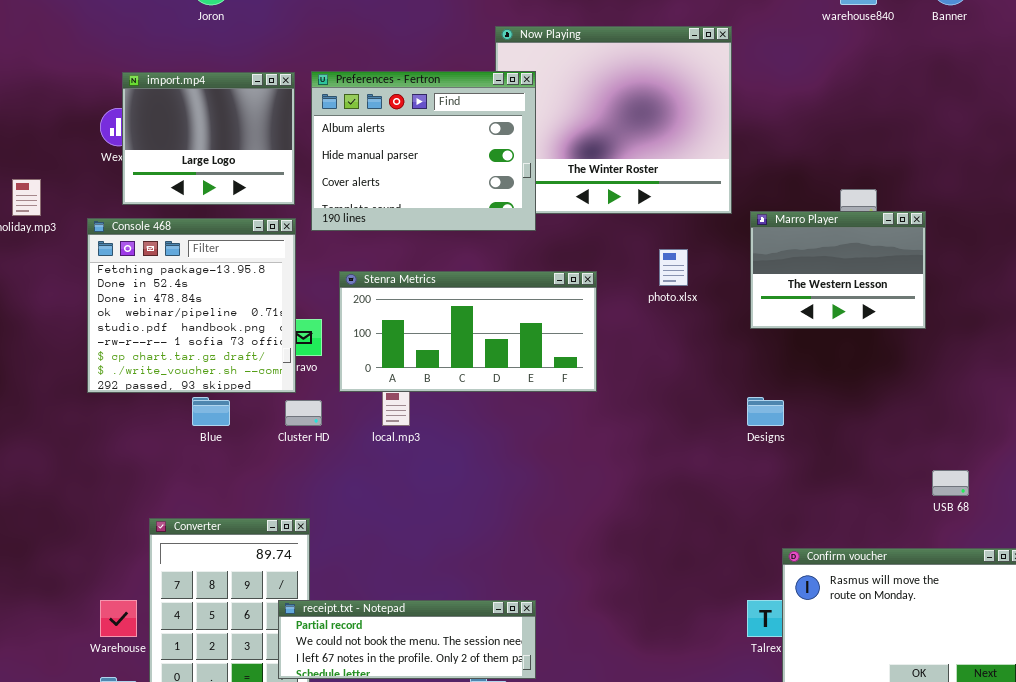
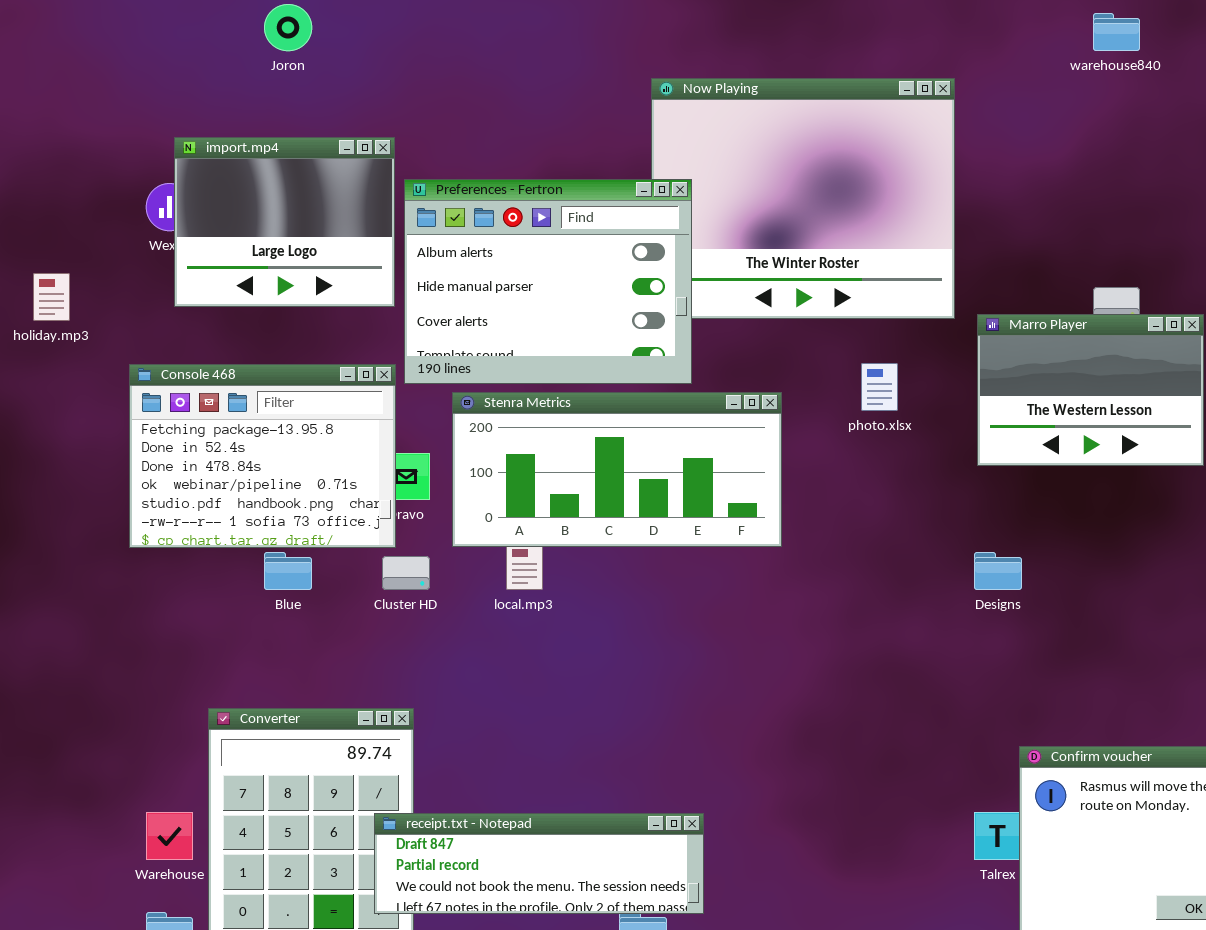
Preferences - Fertron: [311,71,536,231] -> [404,179,692,384], moved
Console 468: [87,218,296,393] -> [129,364,396,548], resized
receipt.txt - Notepad: [278,600,536,679] -> [374,813,704,914], scrolled up 1 row

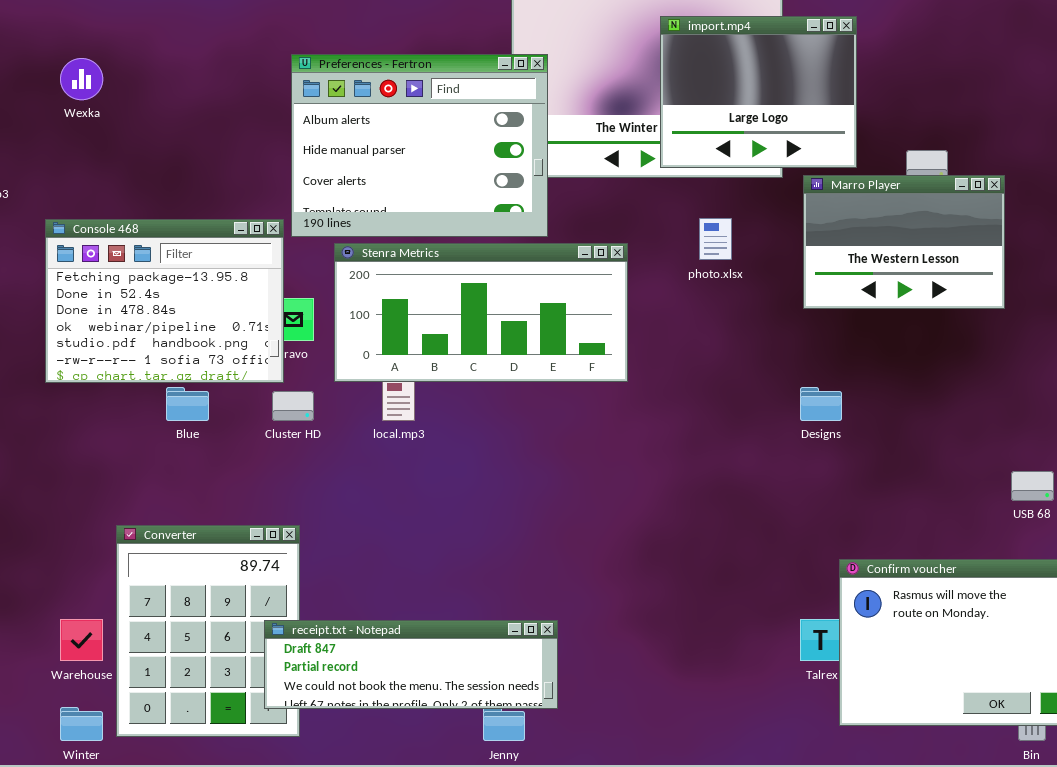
import.mp4: [174,137,395,307] -> [660,16,857,168], moved

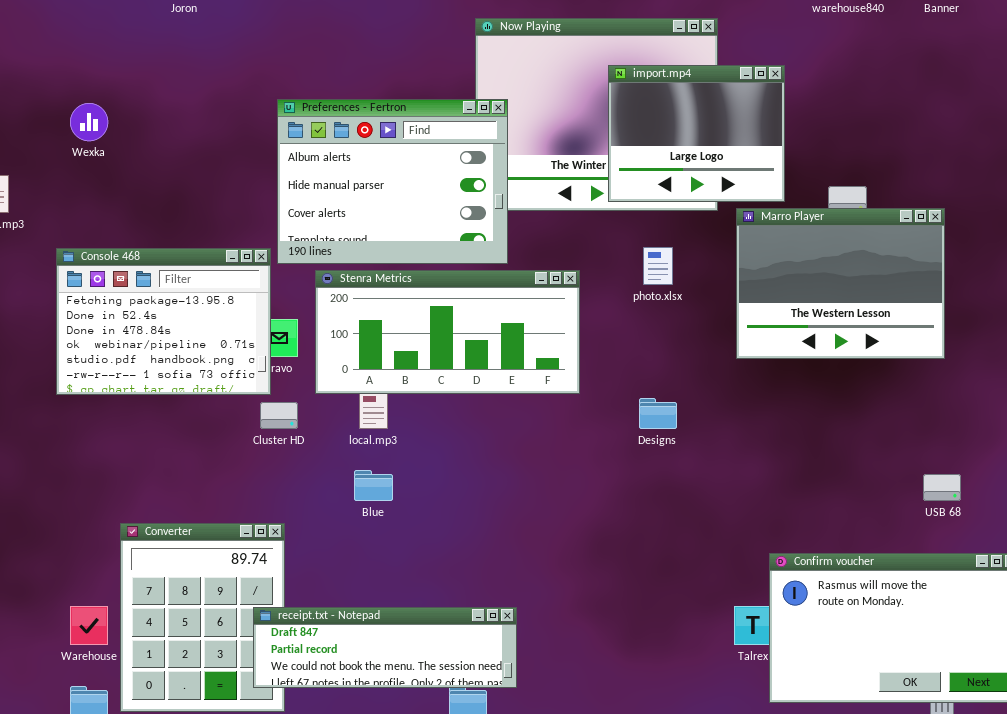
Marro Player: [803,175,1005,309] -> [736,208,945,359], resized
Blue: [166,387,209,421] -> [354,470,393,501], moved
Designs: [800,387,842,421] -> [639,398,677,429], moved

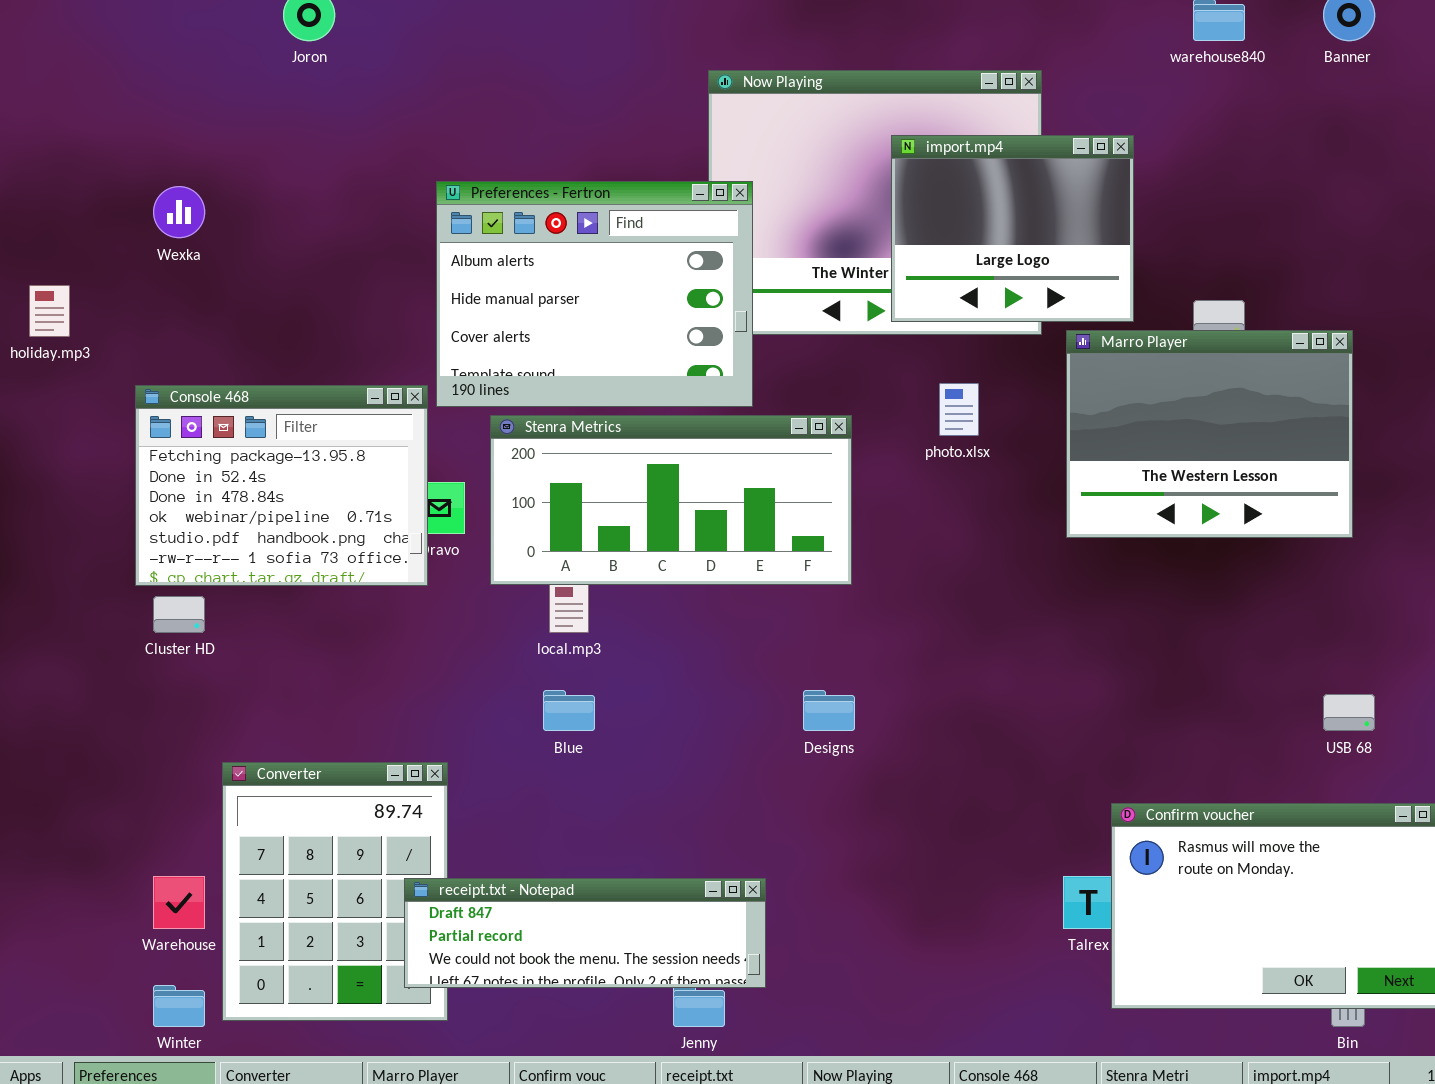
Designs: [639,398,677,429] -> [803,690,855,731], moved
Cluster HD: [260,402,298,429] -> [153,596,205,633], moved

